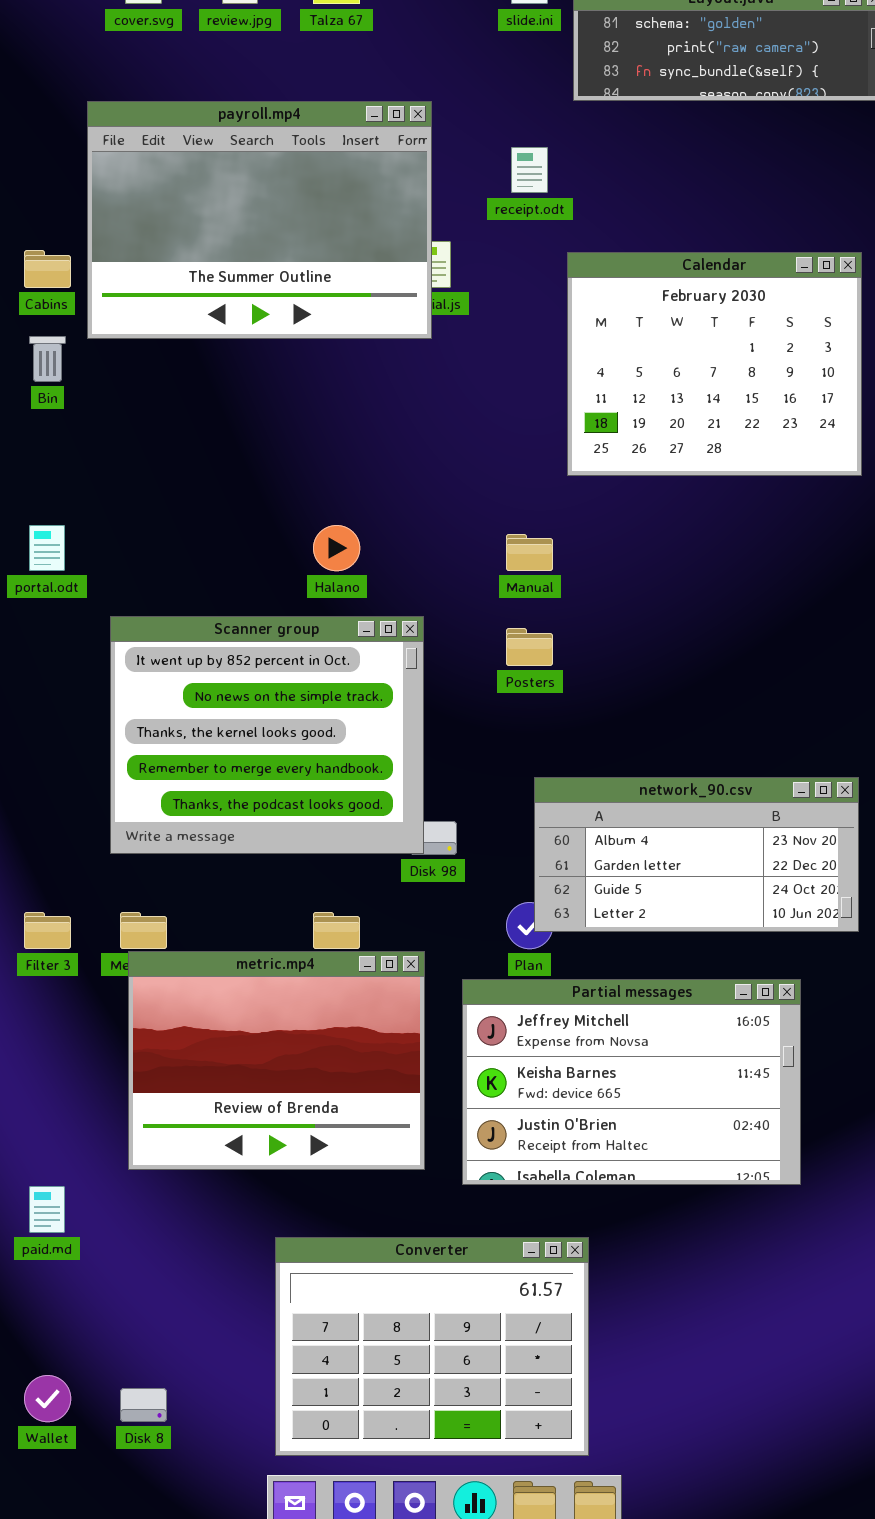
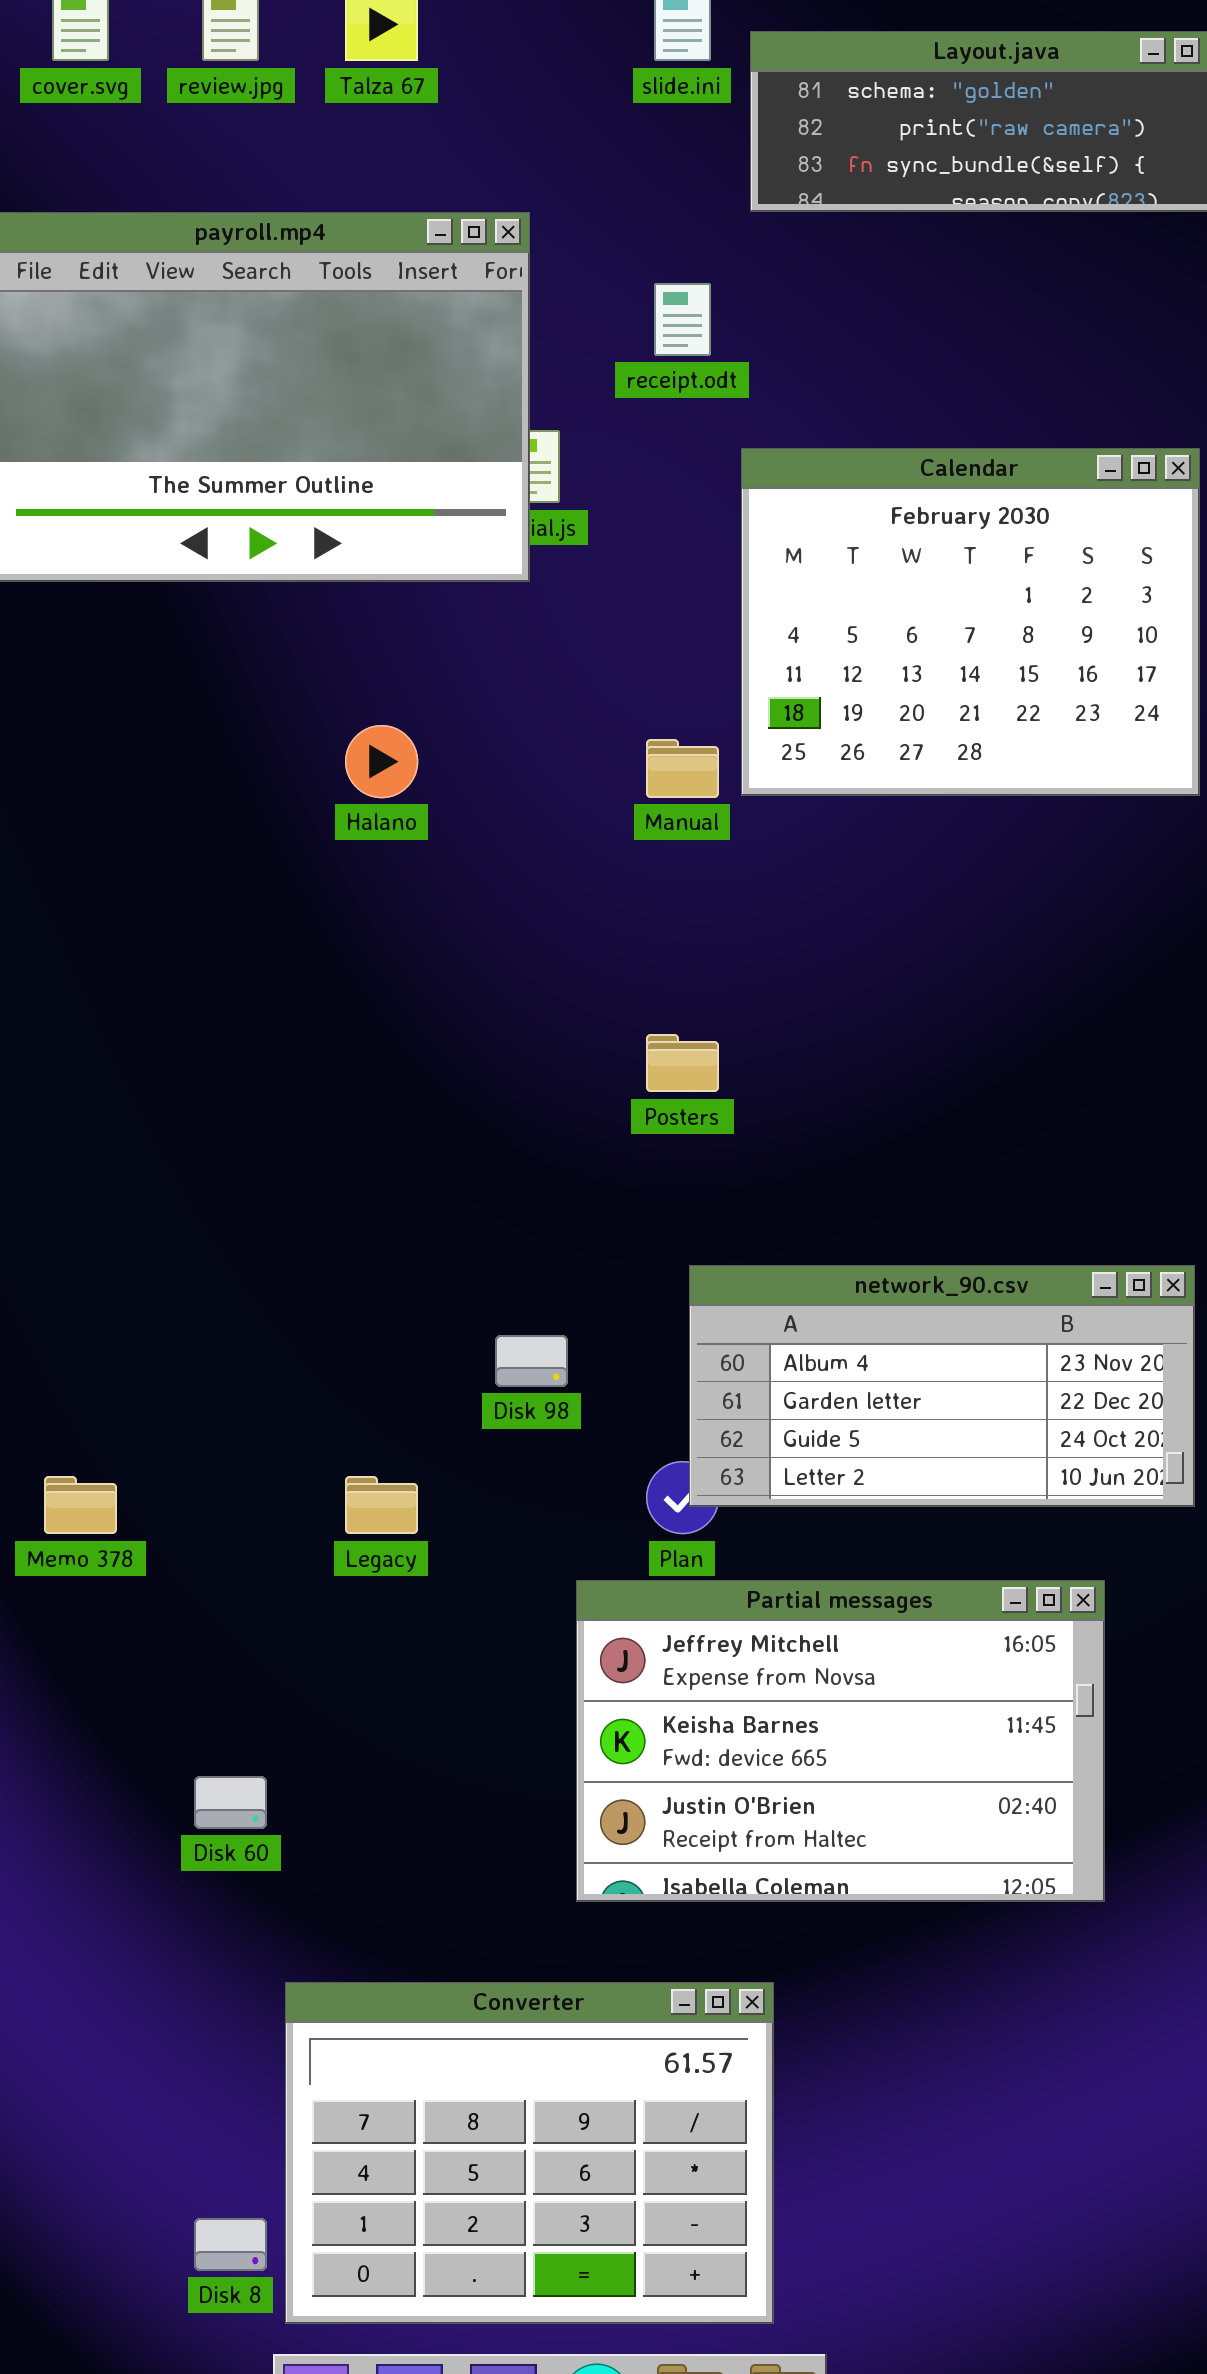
Halano: [313,525,360,571] -> [345,725,418,798], moved
Manual: [506,534,553,571] -> [646,739,719,798], moved
Scanner group: [110,616,424,854] -> none, closed
metric.mp4: [128,951,425,1170] -> none, closed
Disk 8: [120,1388,167,1422] -> [194,2218,267,2271], moved

